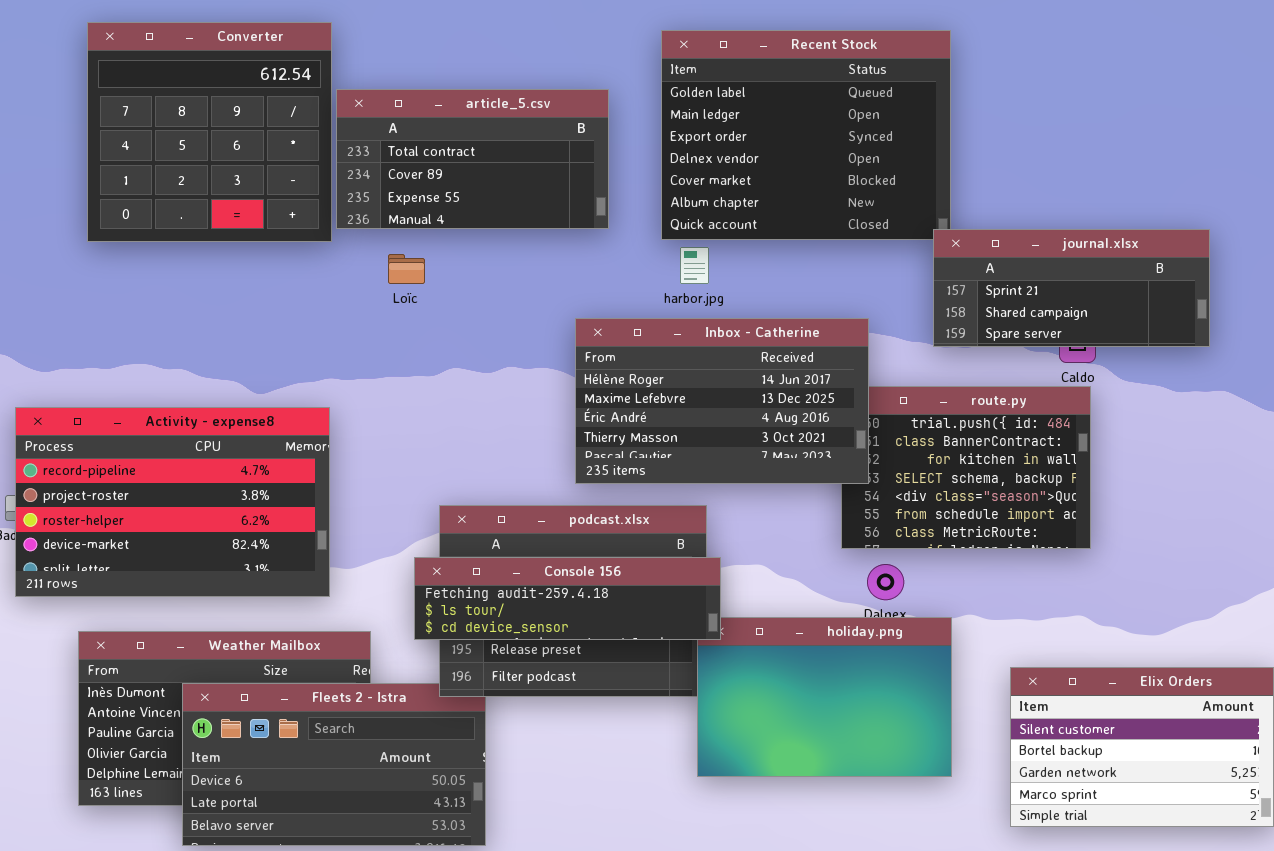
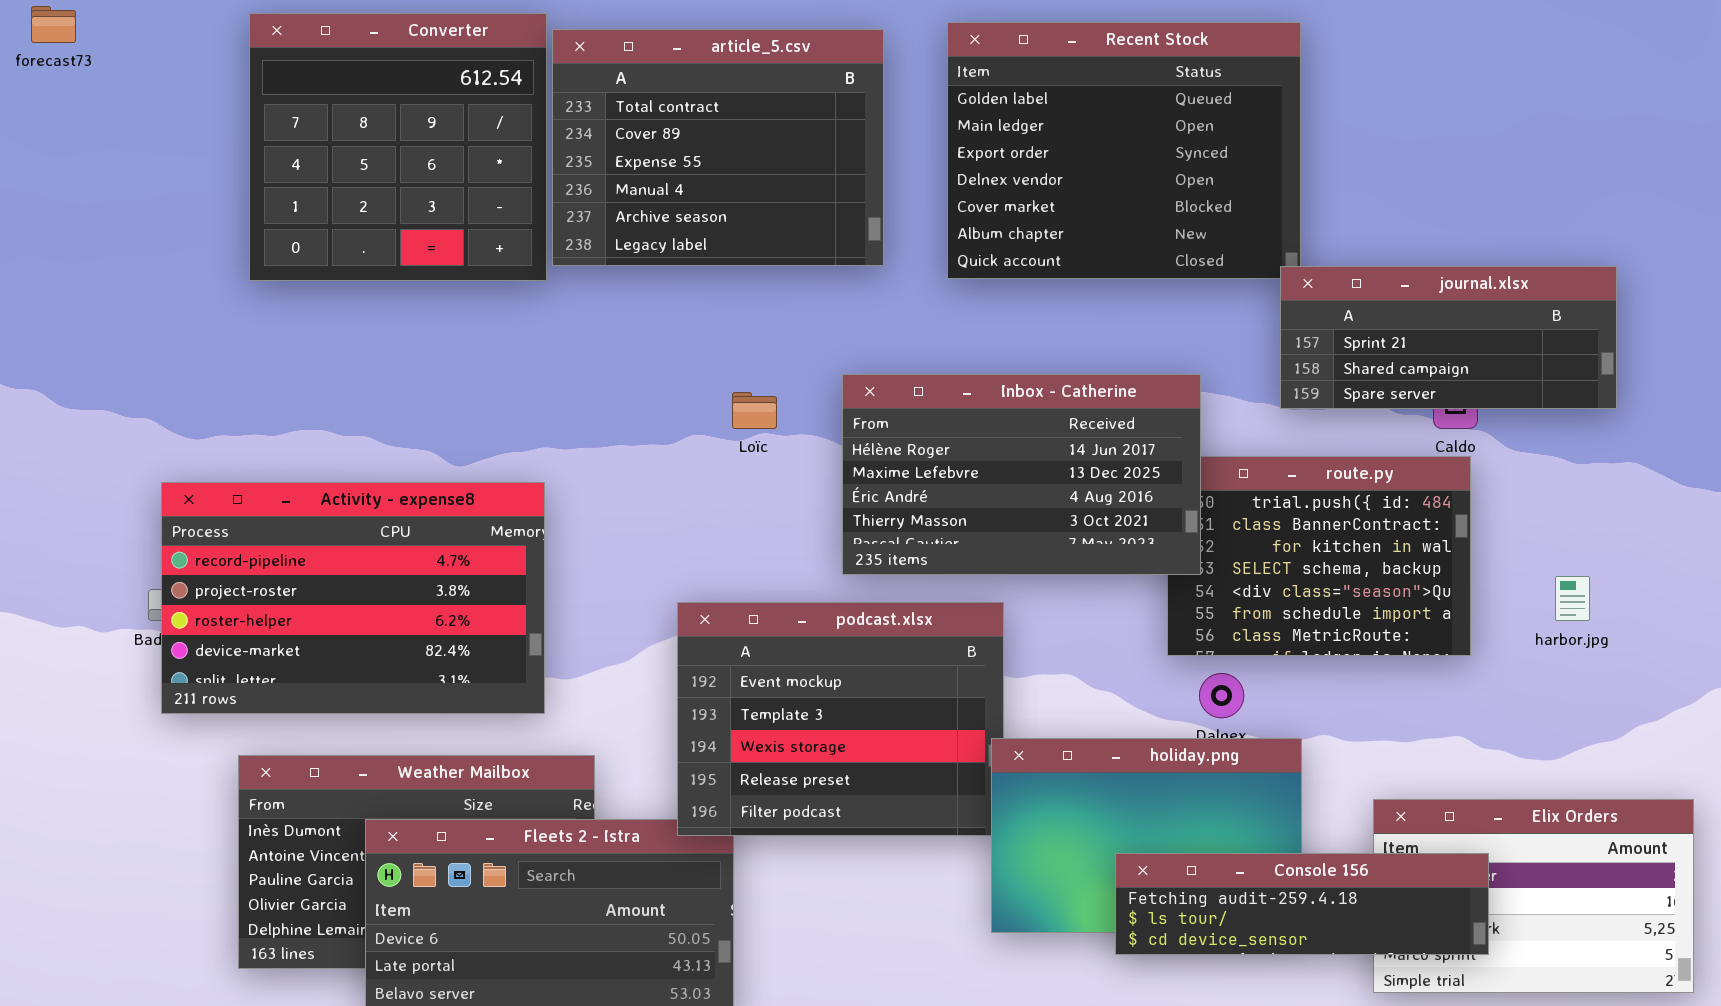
article_5.csv: [336,89,609,229] -> [552,29,884,266], resized
harbor.jpg: [680,247,709,284] -> [1555,576,1590,621], moved
Loïc: [388,254,425,284] -> [732,392,777,429], moved
Console 156: [414,557,721,640] -> [1115,853,1489,955], moved

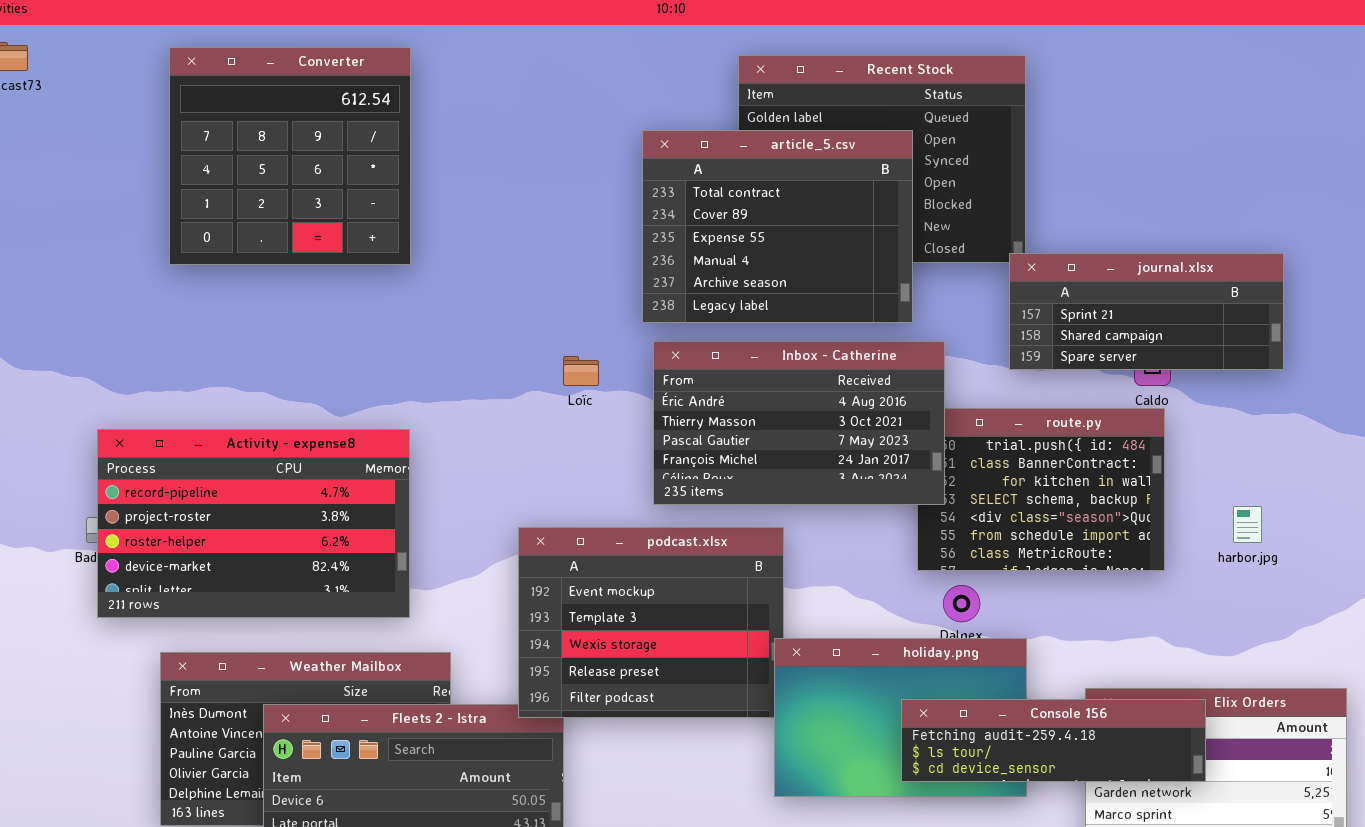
article_5.csv: [552,29,884,266] -> [642,130,913,323], moved
Inbox - Catherine: [842,374,1201,575] -> [653,341,945,505], scrolled down 2 rows
Console 156: [1115,853,1489,955] -> [901,699,1206,782], moved

